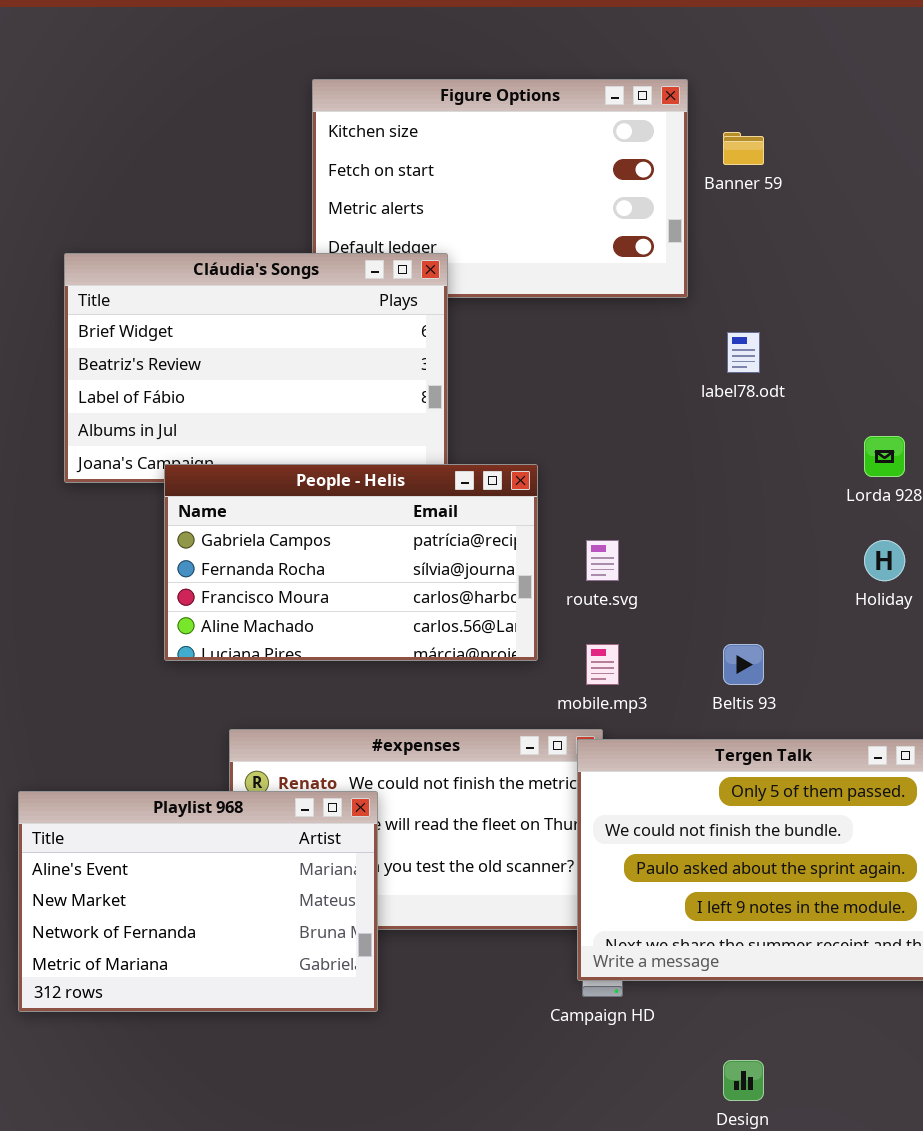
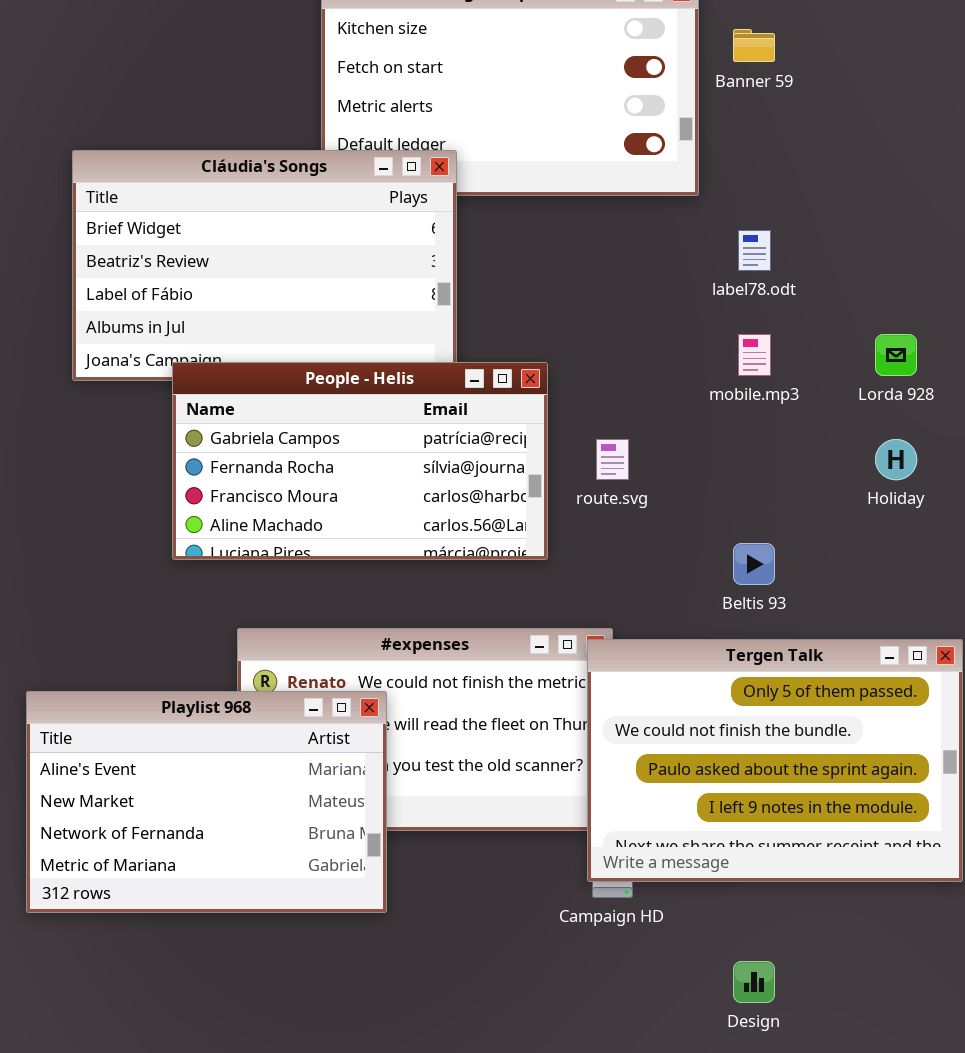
mobile.mp3: [586,644,619,685] -> [738,334,771,376], moved

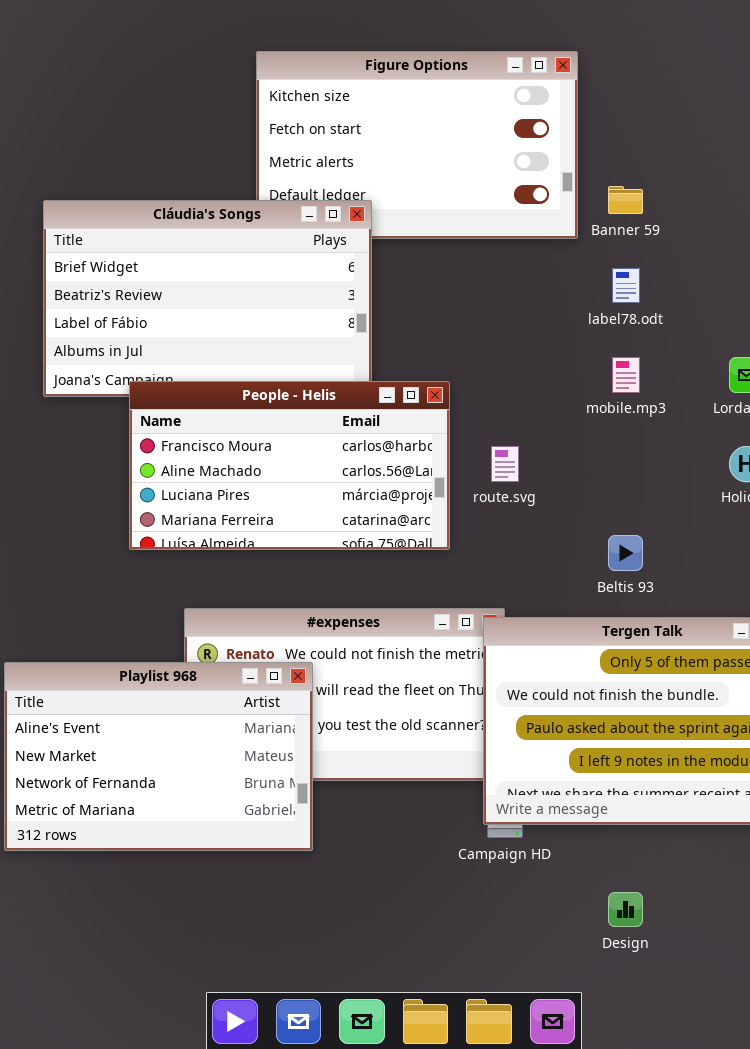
Banner 59: [733,29,775,62] -> [608,186,643,214], moved
People - Helis: [172,362,548,560] -> [129,381,450,550], scrolled down 2 rows

